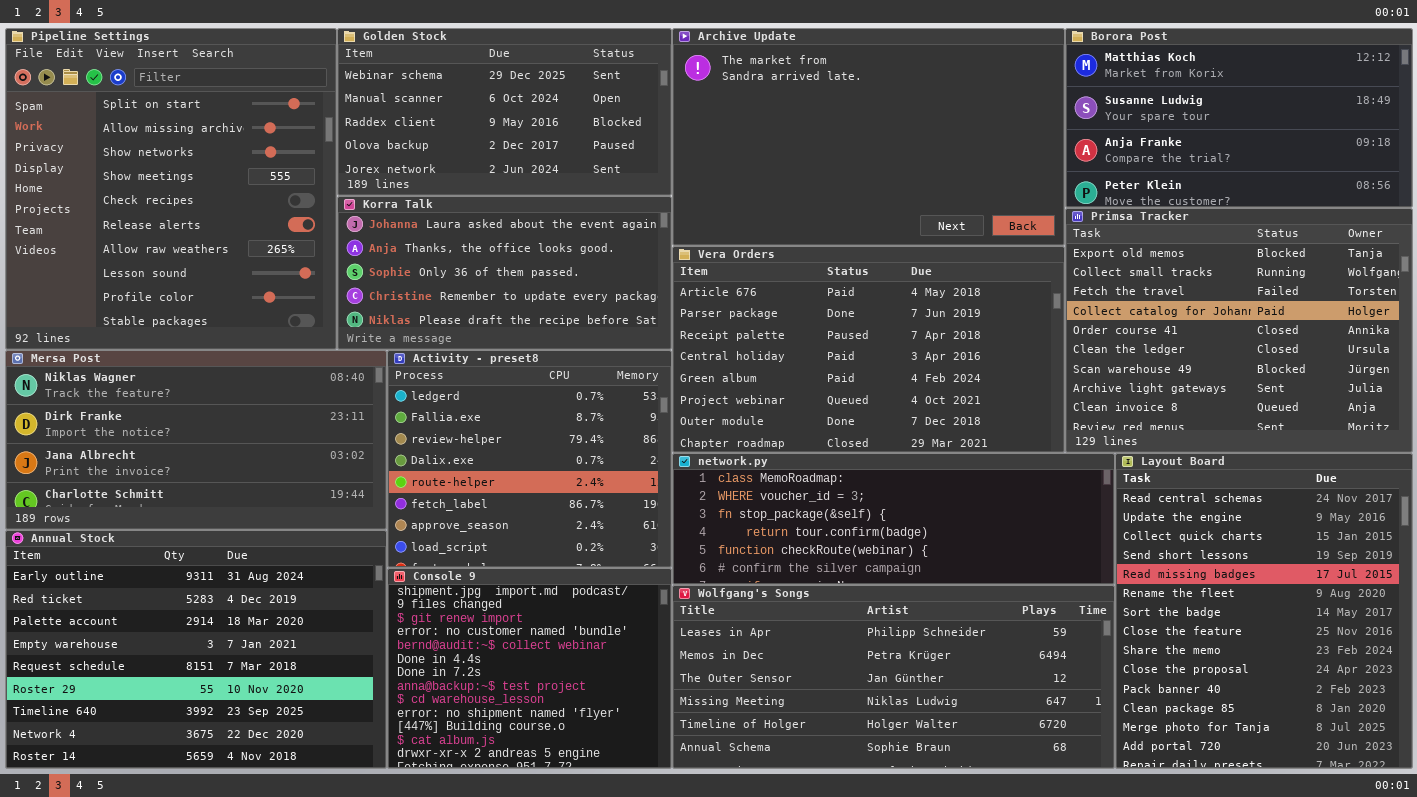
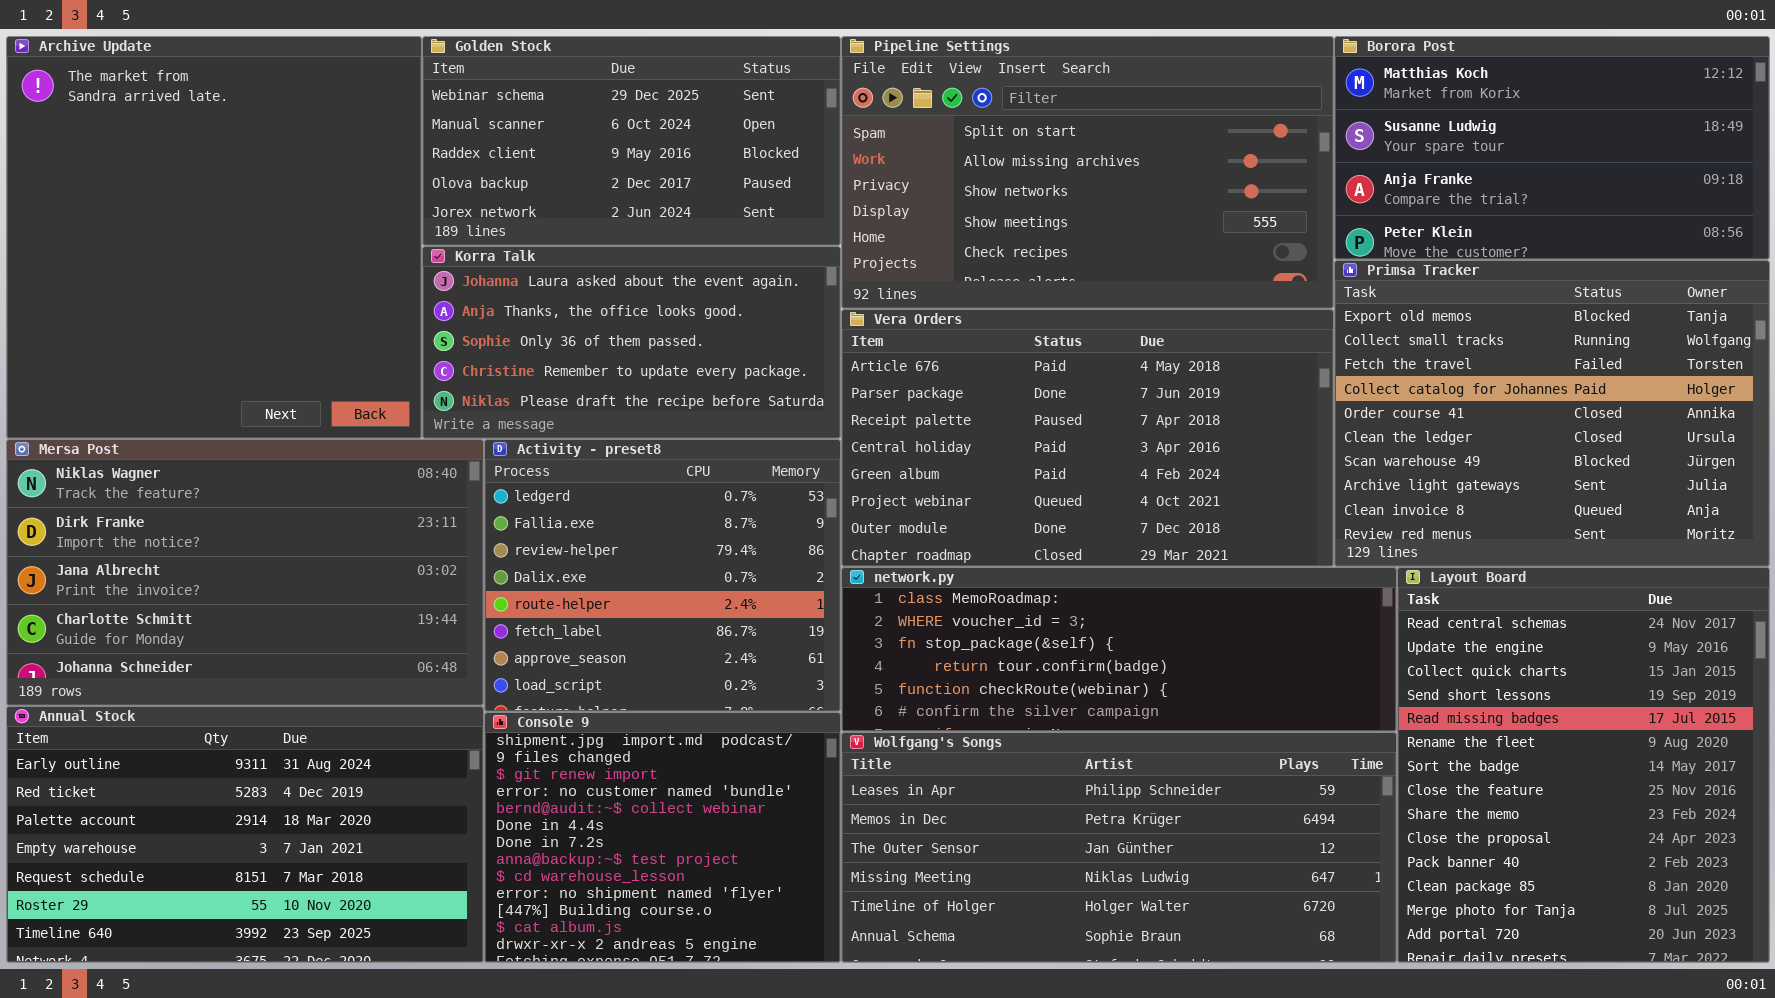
Pipeline Settings: [5,28,337,350] -> [841,36,1334,309], moved, resized
Archive Update: [672,28,1065,246] -> [6,36,422,439], moved, resized
Mersa Post: [5,350,387,530] -> [6,439,484,706], resized
Annual Stock: [5,530,387,769] -> [6,706,484,963], resized

